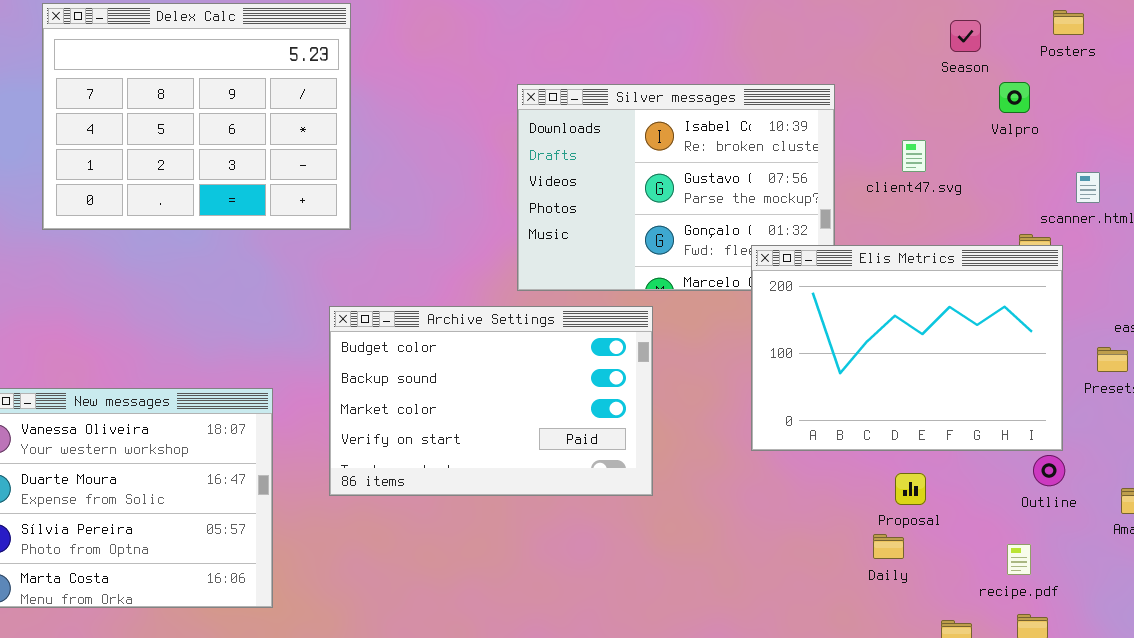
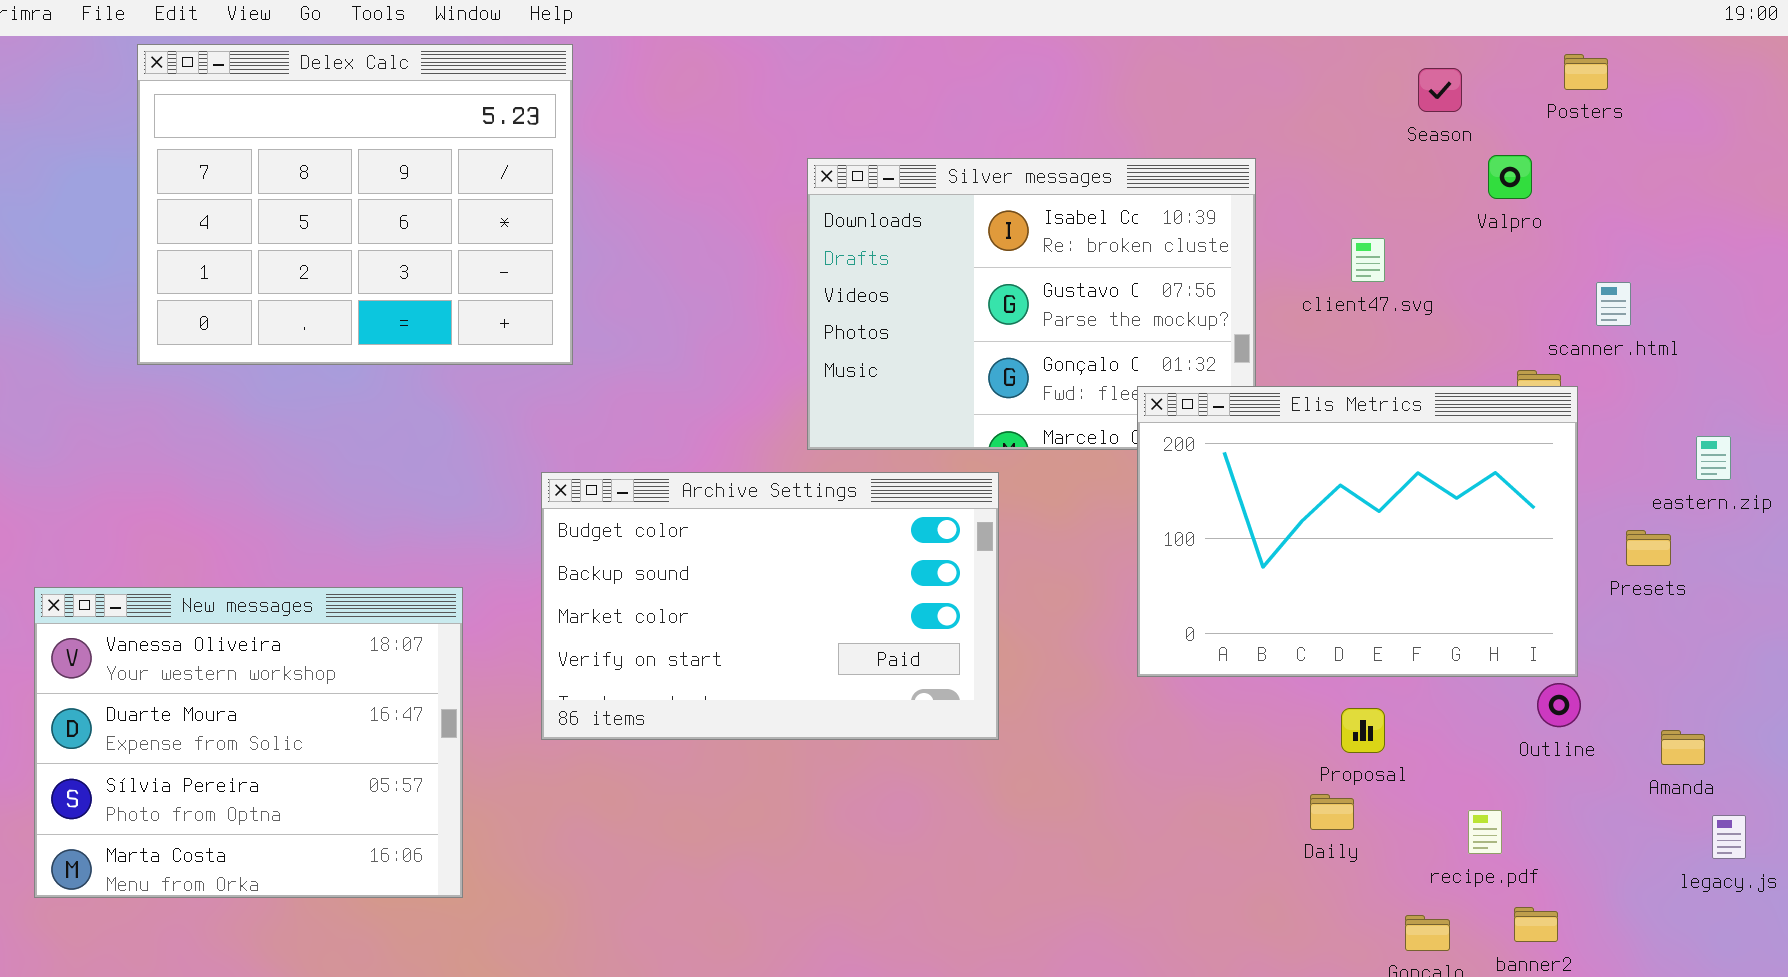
recipe.pdf: [1007,544,1031,575] -> [1468,810,1502,854], moved

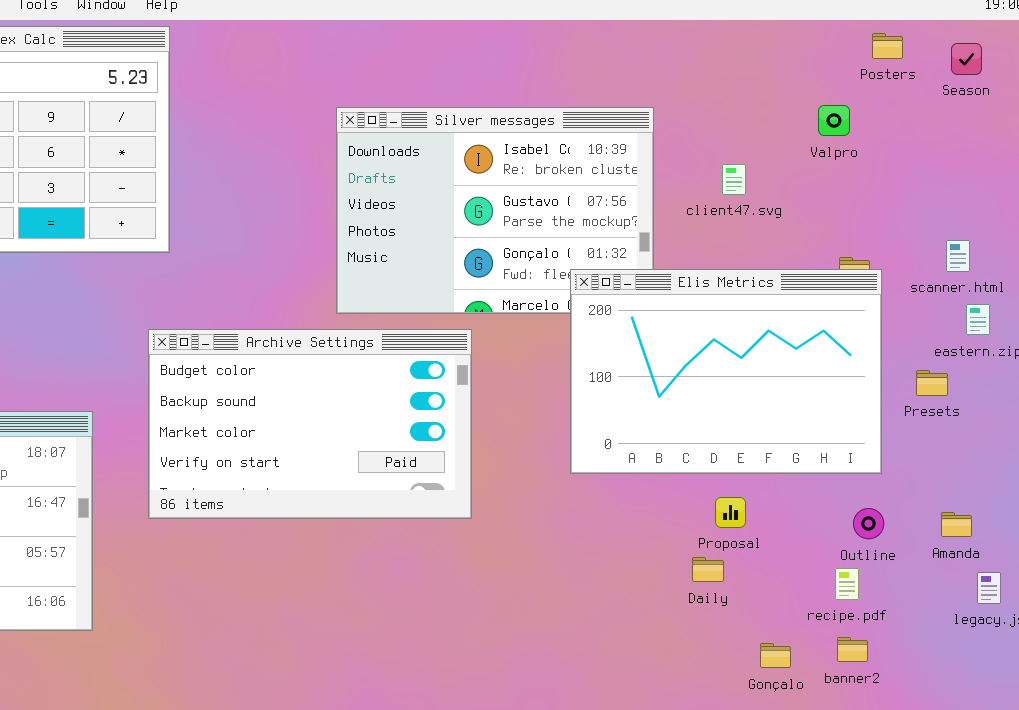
Season: [1418,68,1462,112] -> [951,43,982,75], moved
scanner.html: [1596,282,1631,326] -> [946,240,970,272], moved
Outline: [1537,683,1581,727] -> [853,508,884,539], moved
recipe.pdf: [1468,810,1502,854] -> [835,568,859,600], moved

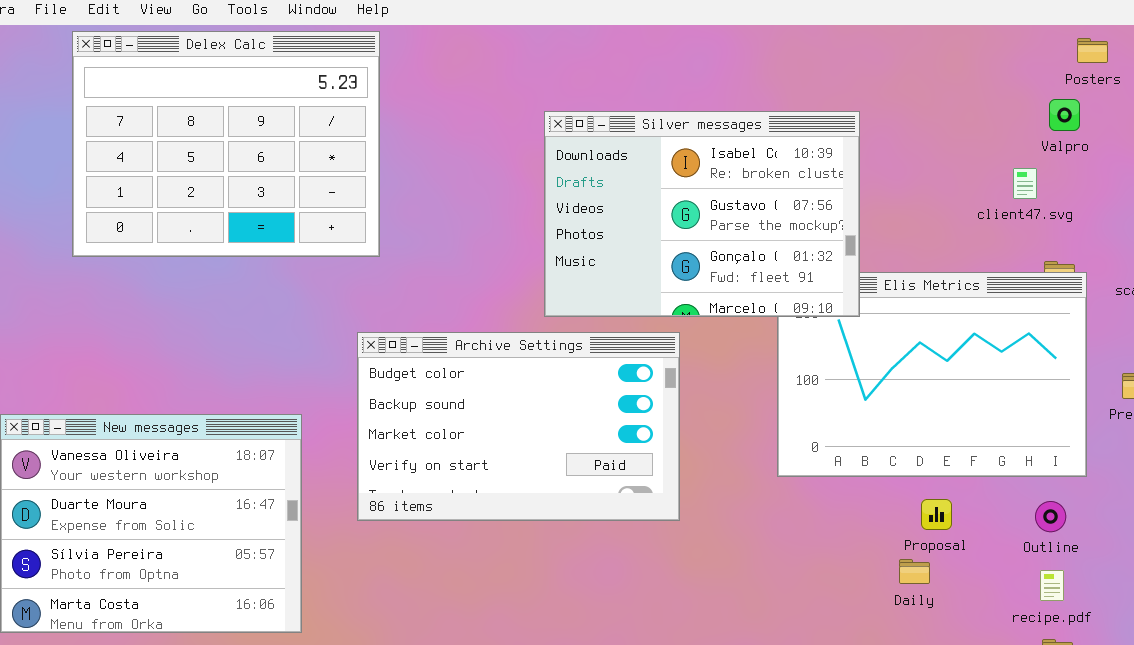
Valpro: [818,105,850,136] -> [1049,99,1080,131], moved
Silver messages: [336,107,654,314] -> [544,111,860,317], raised
client47.svg: [722,164,746,195] -> [1013,168,1037,199], moved
Outline: [853,508,884,539] -> [1035,501,1066,532], moved

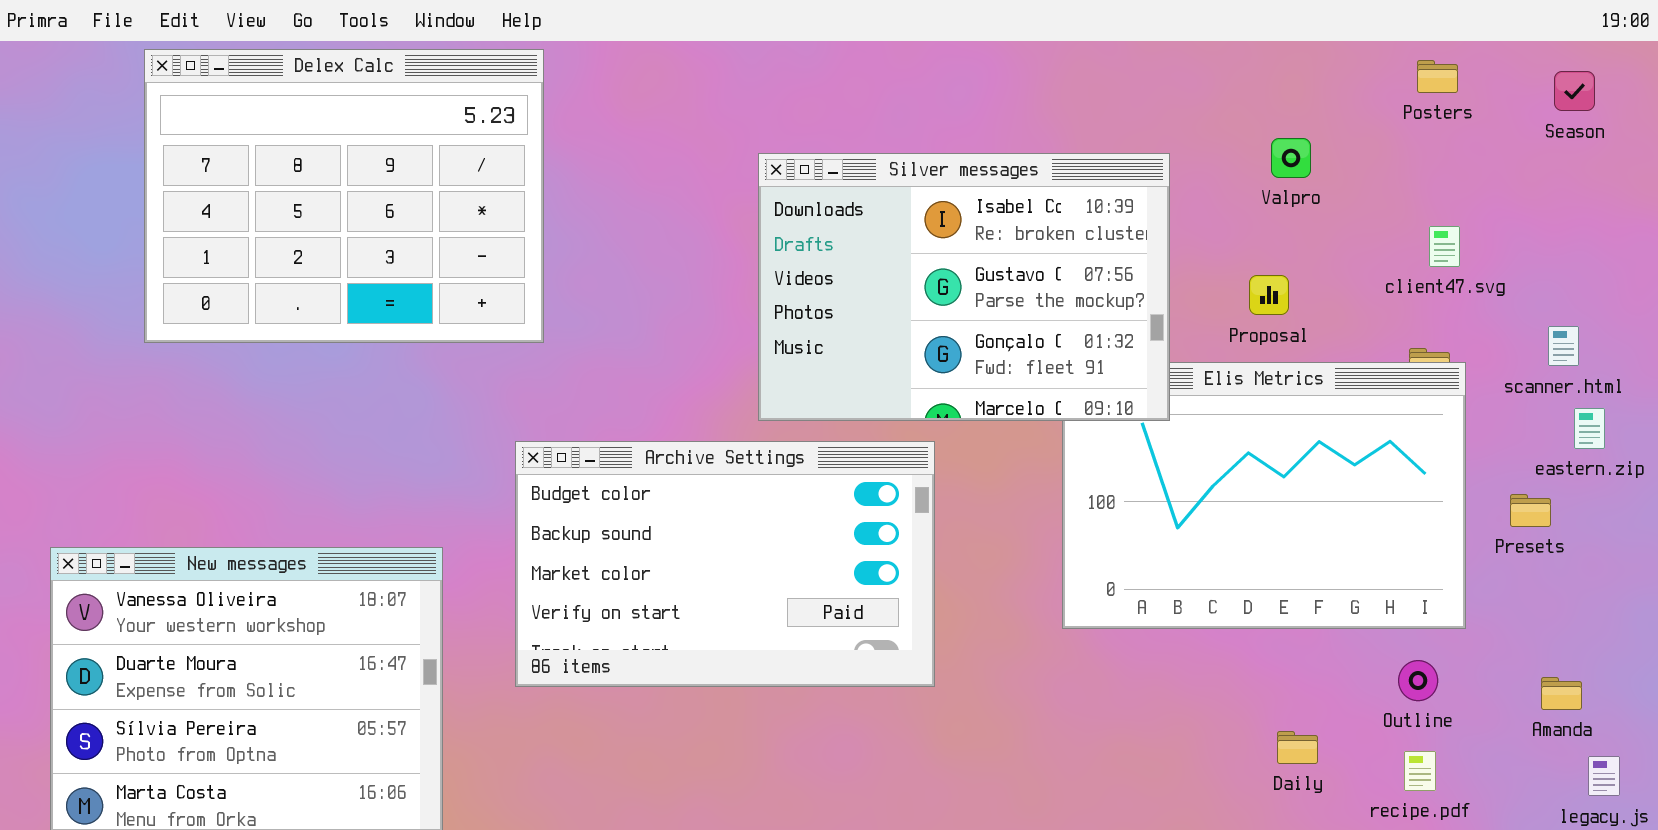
Posters: [1077,38,1108,63] -> [1417,60,1458,93], moved
Valpro: [1049,99,1080,131] -> [1271,138,1311,178], moved
client47.svg: [1013,168,1037,199] -> [1429,226,1460,267], moved
Proposal: [921,499,952,530] -> [1249,275,1289,315], moved
Daily: [899,559,930,584] -> [1277,731,1318,764], moved

